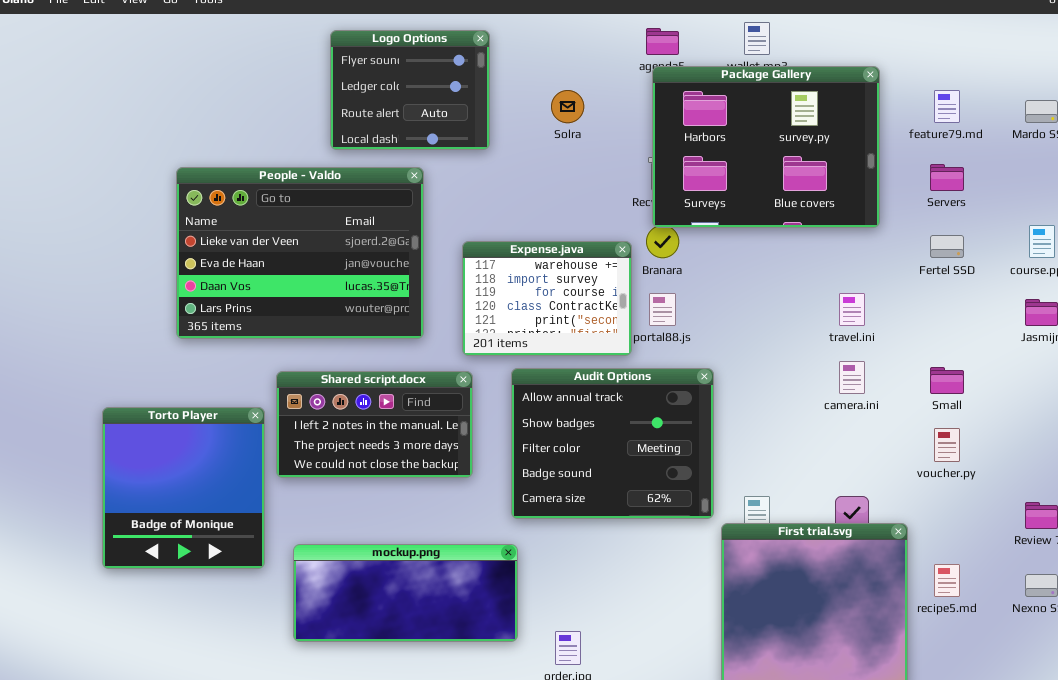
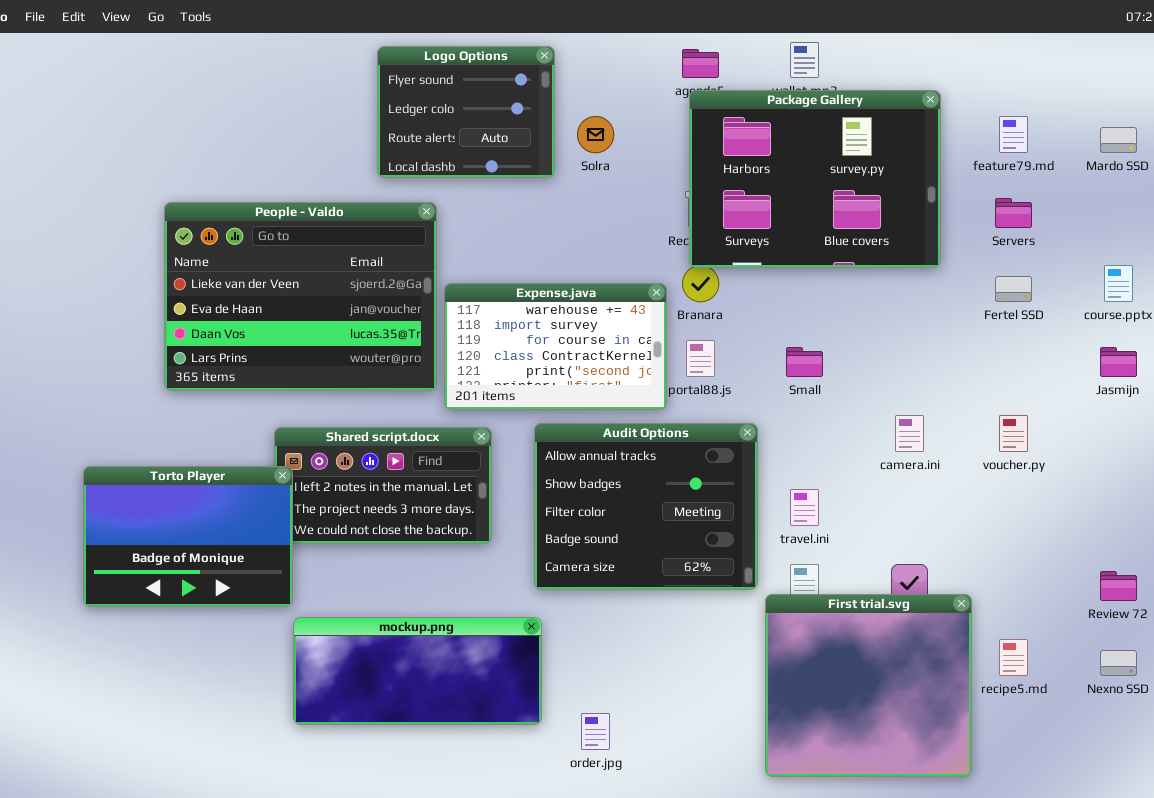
Logo Options: [330,30,490,150] -> [377,46,555,178], moved
Expense.java: [462,241,632,356] -> [444,283,667,410], resized
travel.ini: [839,293,865,326] -> [790,489,819,526], moved
Small: [930,367,964,394] -> [786,347,823,377], moved
Torto Player: [102,407,265,569] -> [83,466,293,607], resized
voucher.py: [934,428,960,462] -> [999,415,1028,452], moved

